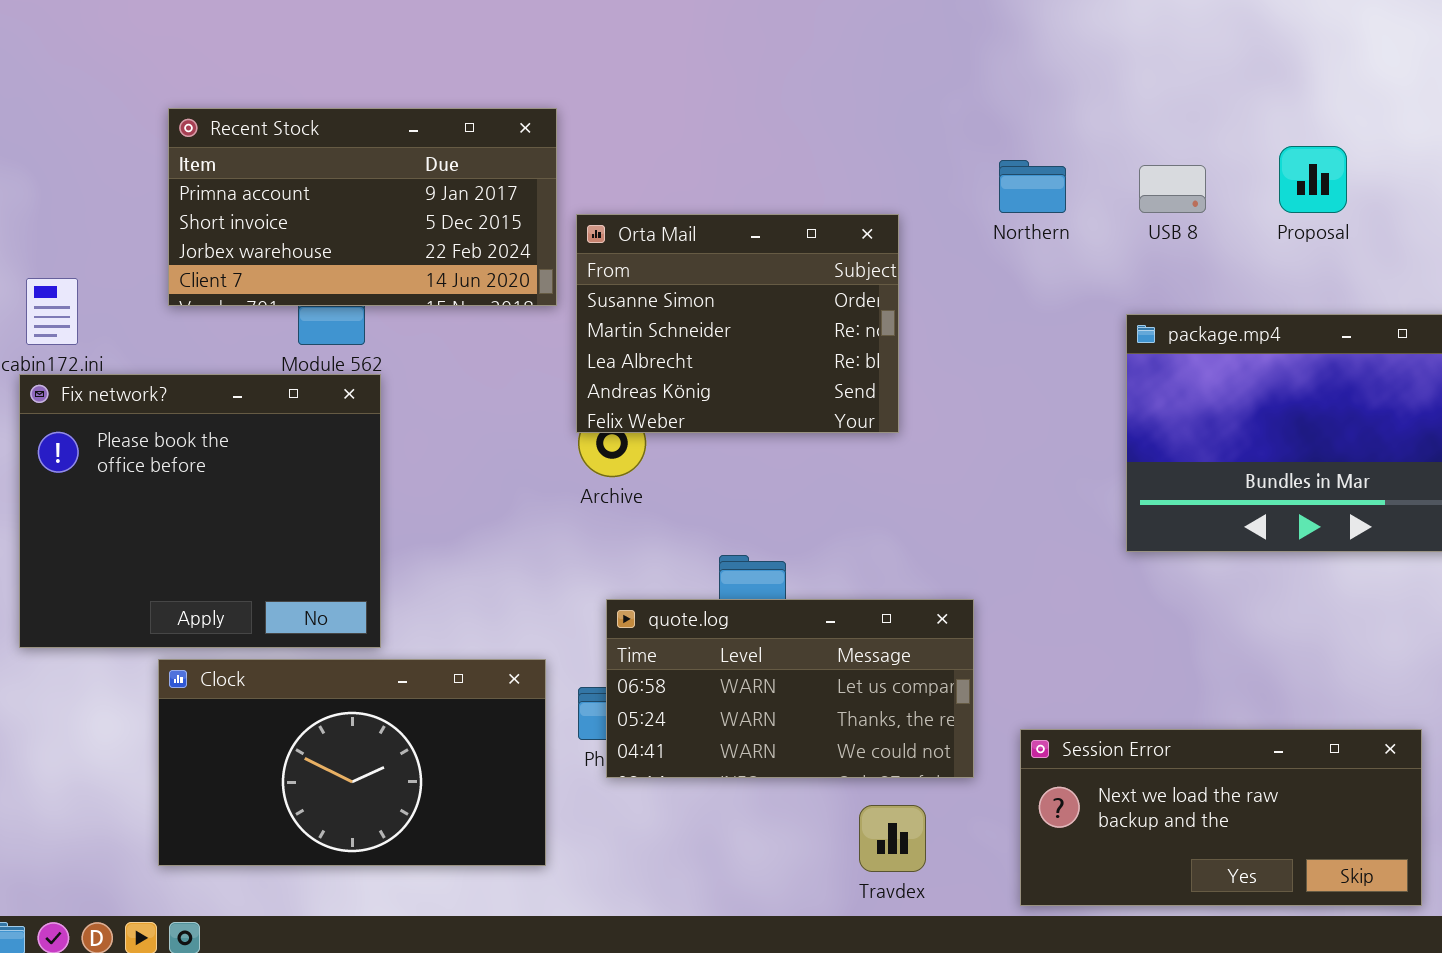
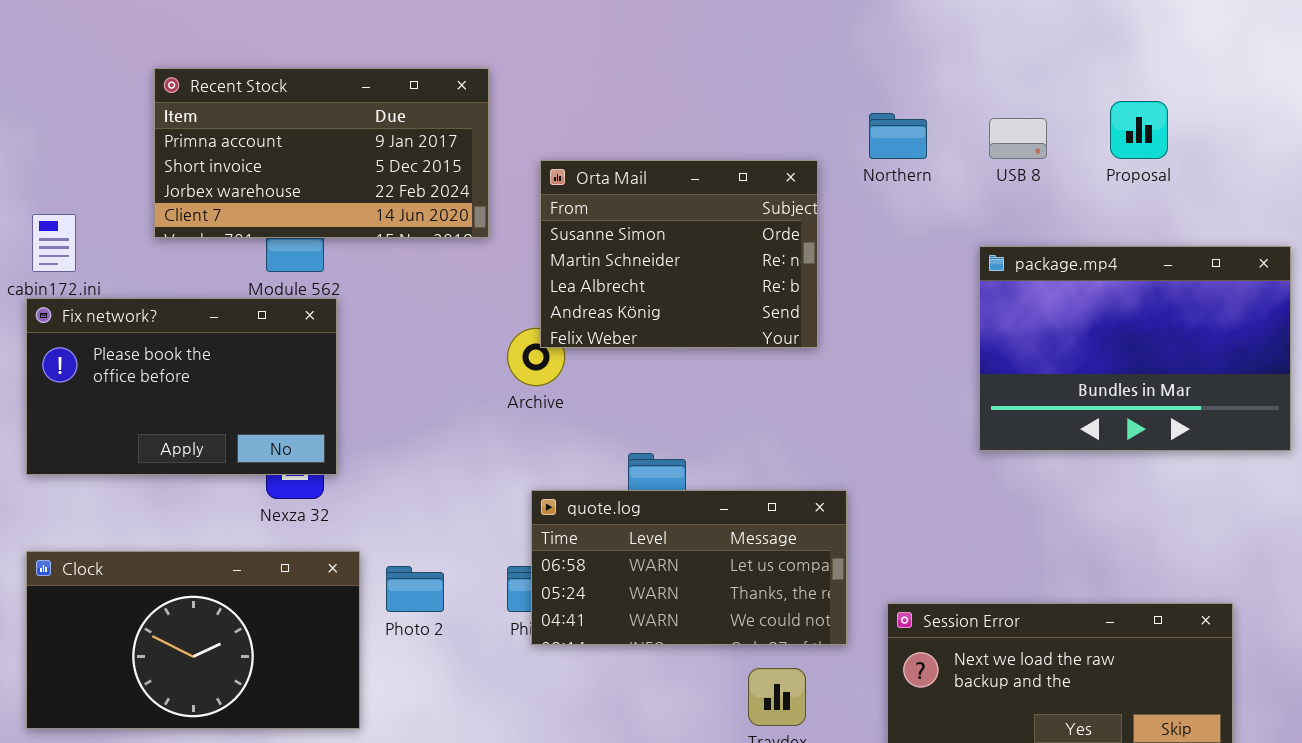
Orta Mail: [576,214,899,433] -> [540,160,818,348], moved
Fix network?: [19,374,381,648] -> [26,298,337,475], resized
Clock: [158,659,546,866] -> [26,551,360,729], moved

